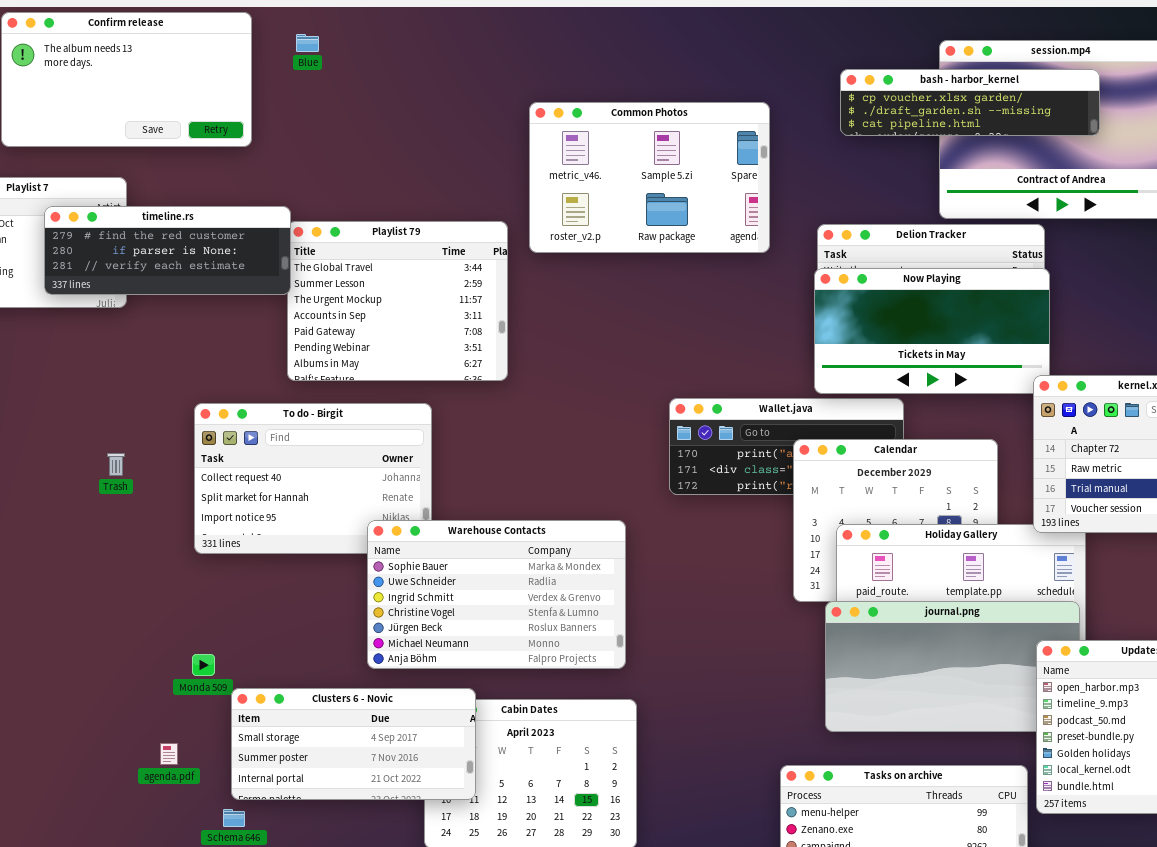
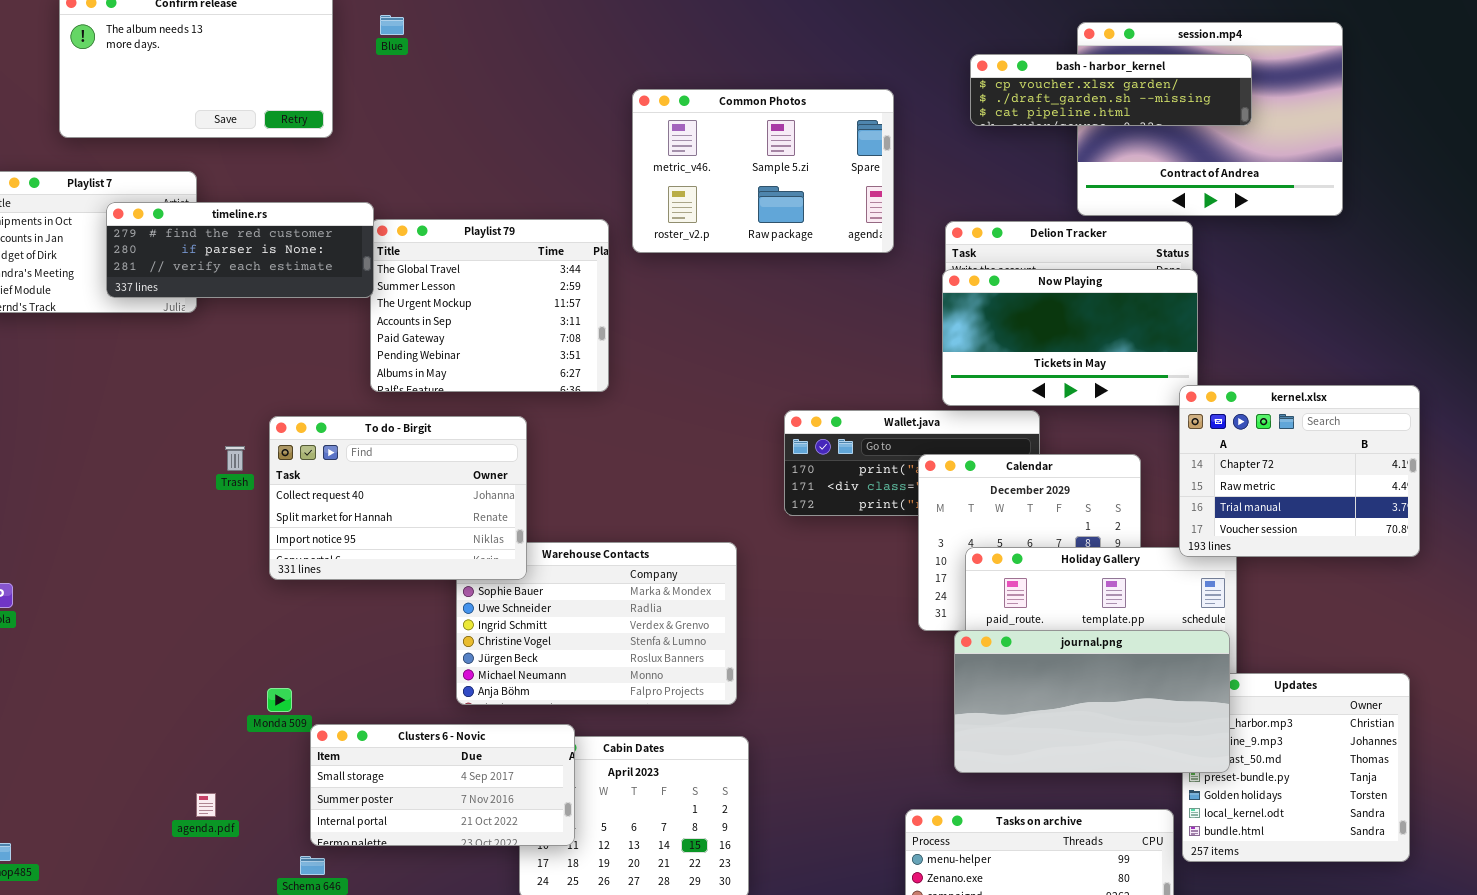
To do - Birgit: [194,403,432,554] -> [269,416,527,580], raised
Trash: [107,453,125,476] -> [225,446,245,471], moved
journal.png: [825,601,1080,732] -> [954,630,1230,773], raised
agenda.pdf: [160,743,178,765] -> [196,793,216,817], moved

